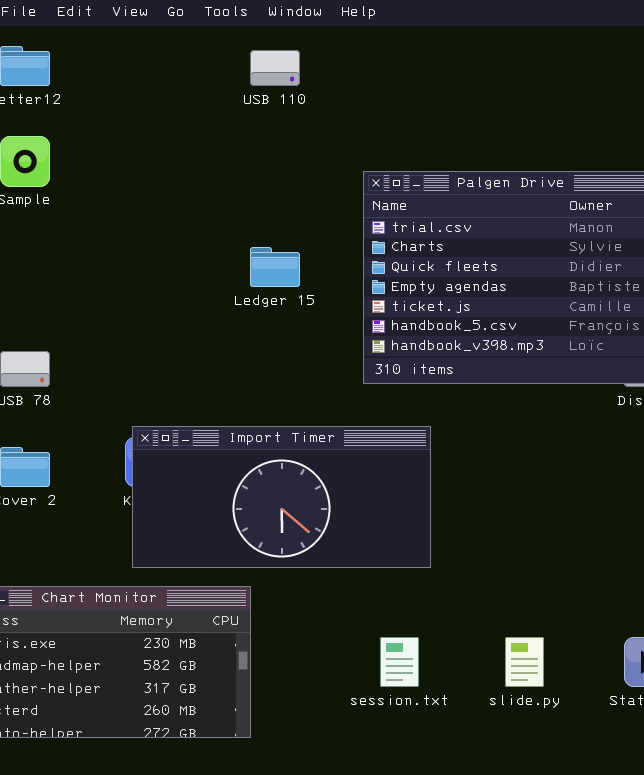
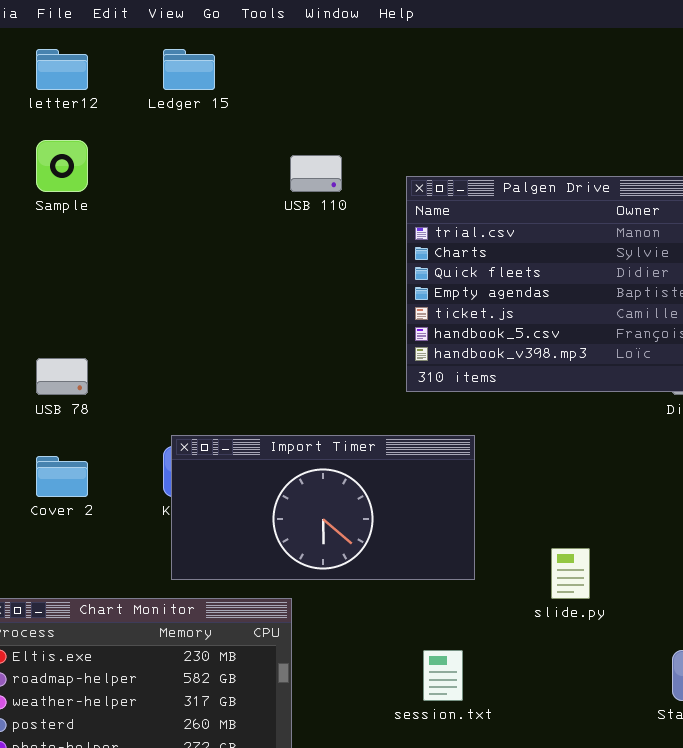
USB 110: [250,50,300,86] -> [290,155,342,192], moved
Ledger 15: [250,247,300,287] -> [163,49,215,90], moved
slide.py: [505,637,544,687] -> [551,548,590,599], moved

